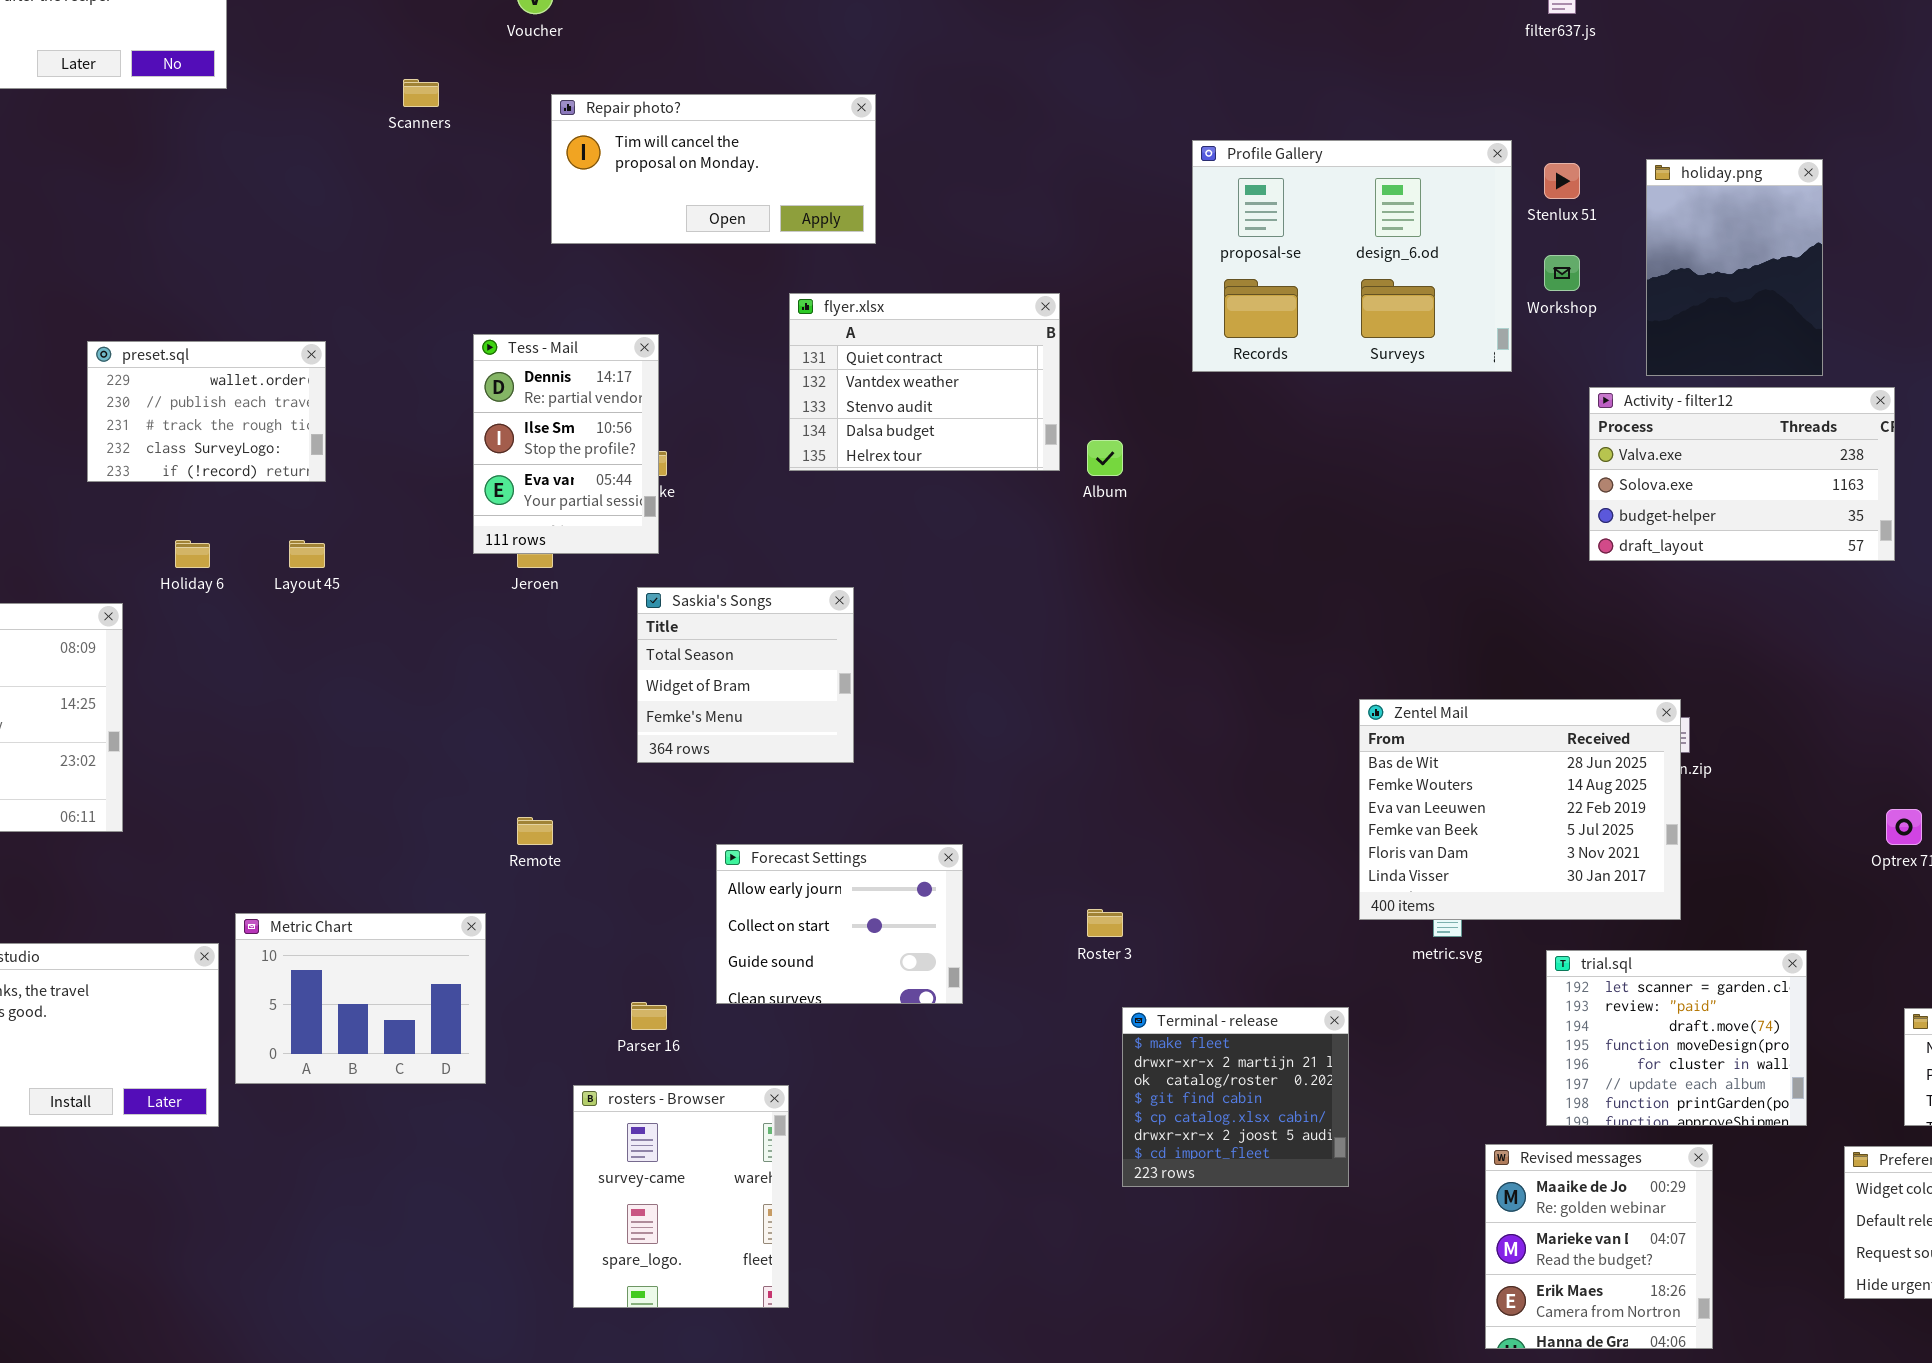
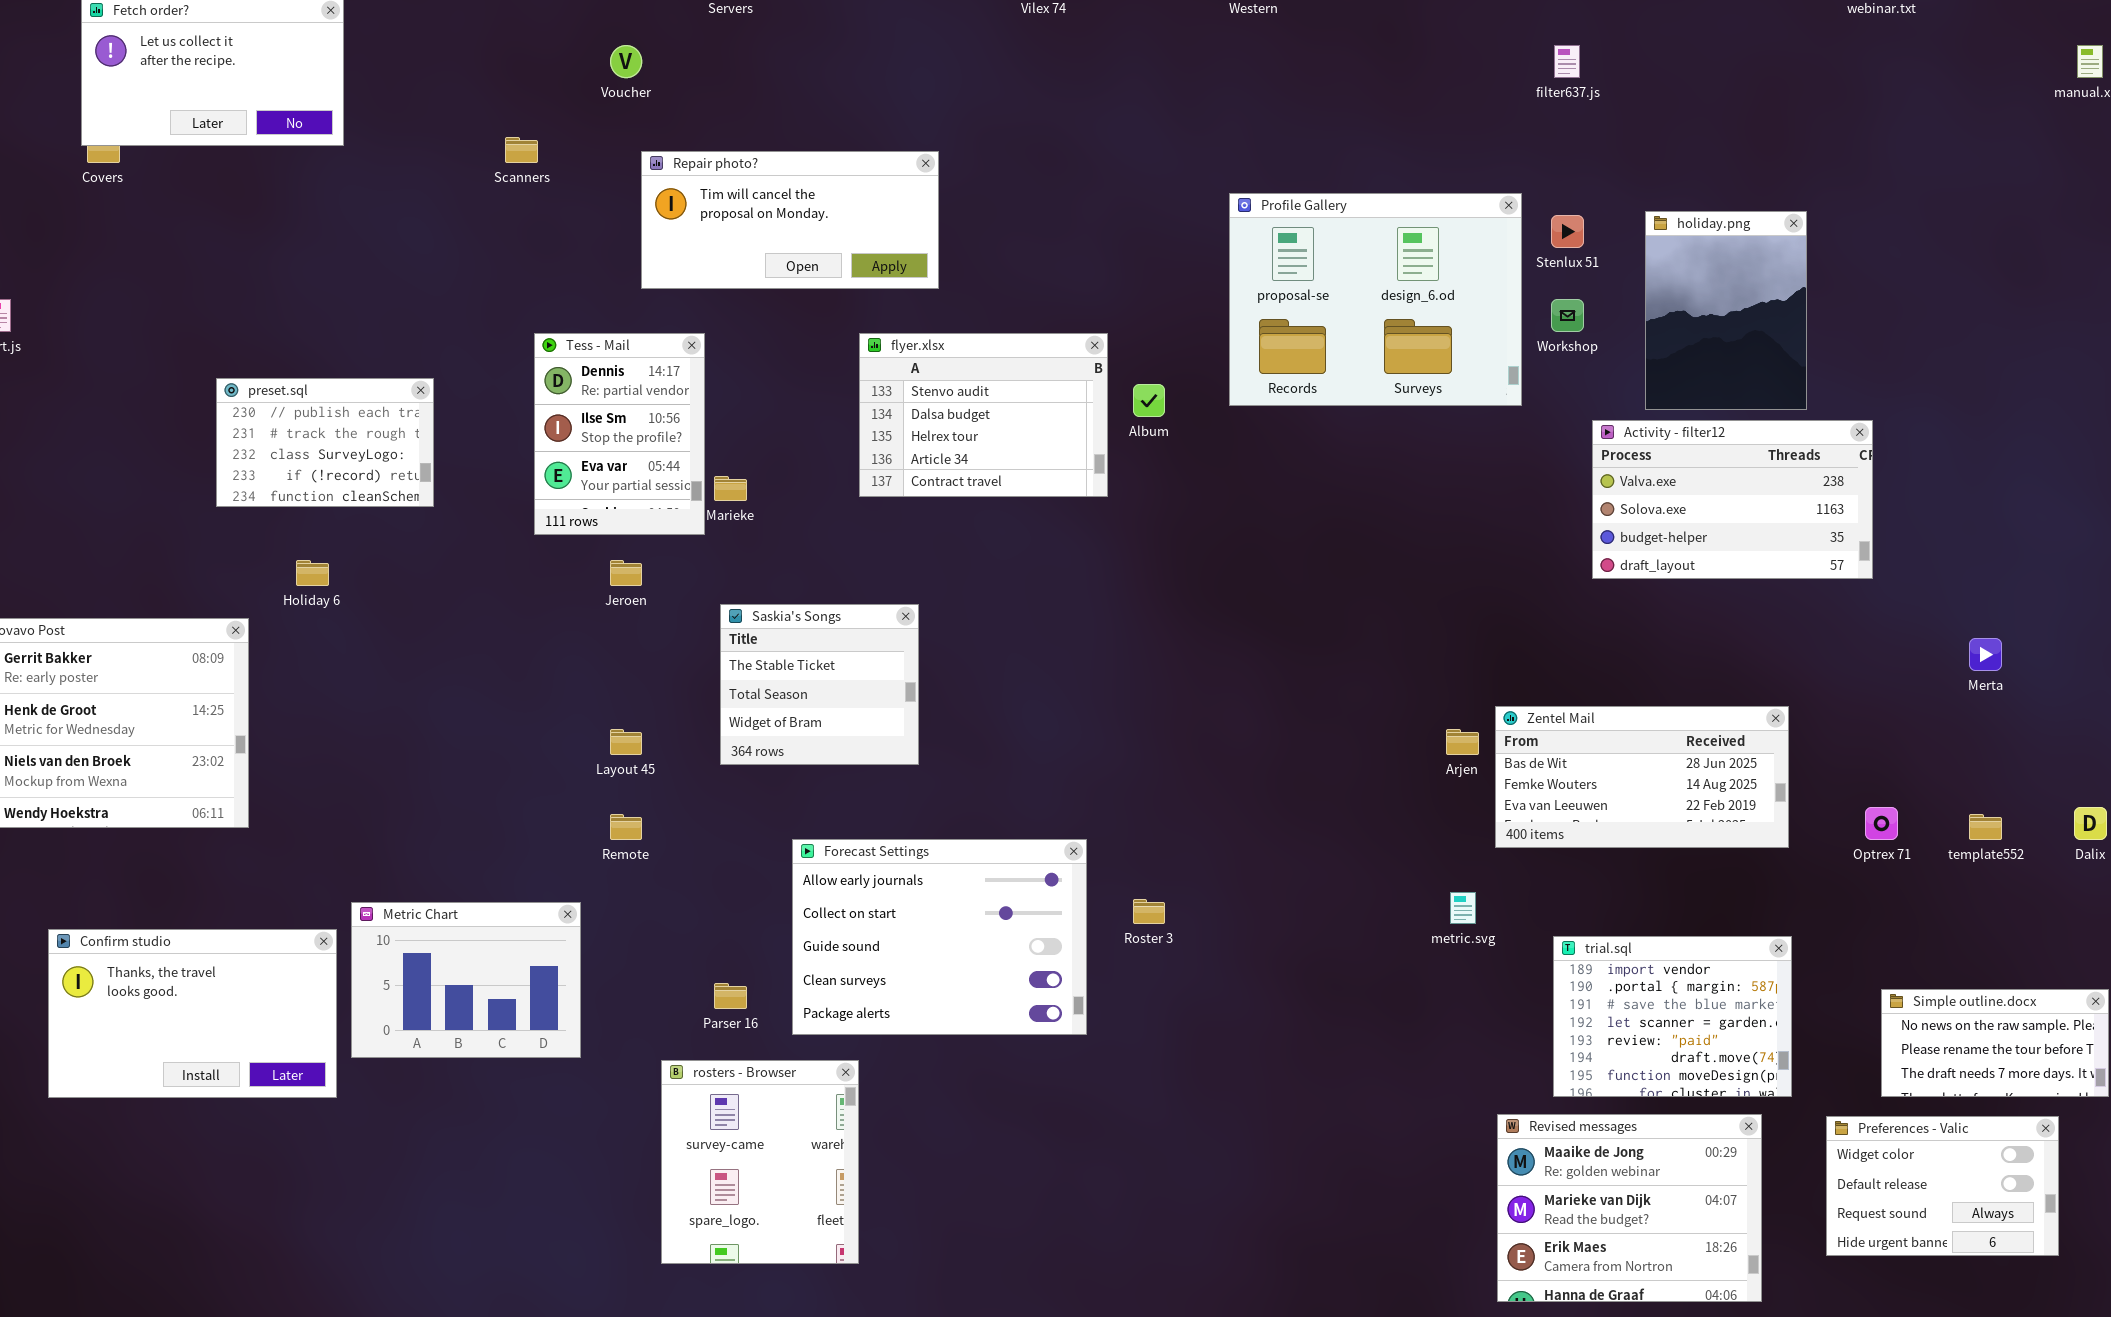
flyer.xlsx: [789,293,1060,471] -> [859,333,1108,497], scrolled down 2 rows
Tess - Mail: [473,334,659,554] -> [534,333,705,535], moved
preset.sql: [87,341,326,482] -> [216,378,434,507], scrolled down 1 row
Album: [1087,440,1123,476] -> [1133,384,1165,417], moved
Layout 45: [289,540,325,568] -> [610,729,642,755], moved
Saskia's Songs: [637,587,854,763] -> [720,604,919,765], scrolled up 1 row
Zentel Mail: [1359,699,1681,920] -> [1495,706,1789,848], moved, resized
Forecast Settings: [716,844,963,1004] -> [792,839,1087,1035], resized
trial.sql: [1546,950,1807,1126] -> [1553,936,1792,1097], scrolled up 3 rows
Terminal - release: [1122,1007,1349,1187] -> none, closed
Revised messages: [1485,1144,1713,1349] -> [1497,1114,1762,1302], resized

